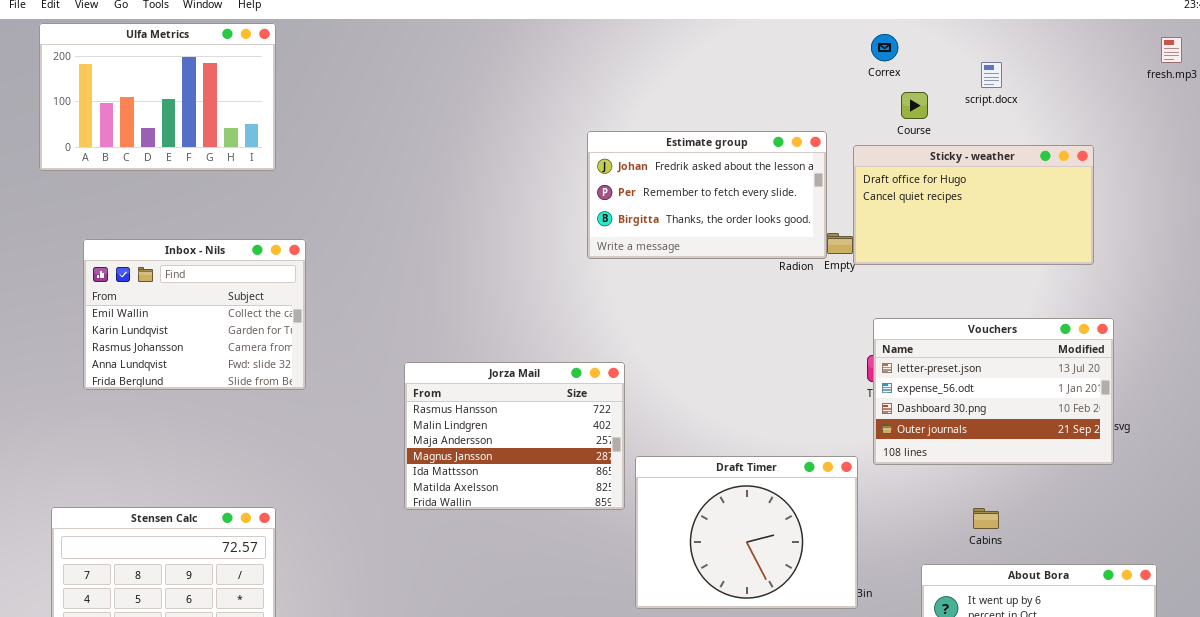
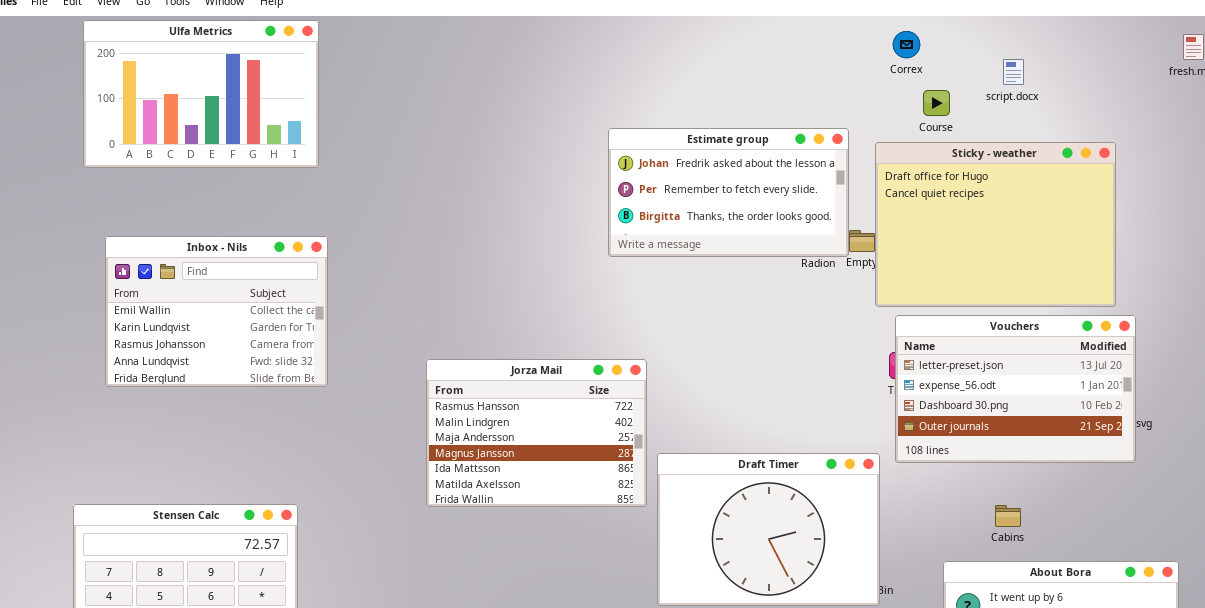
Ulfa Metrics: [39,23,276,171] -> [83,20,319,168], moved
Sticky - weather: [853,145,1094,265] -> [875,142,1116,307], resized

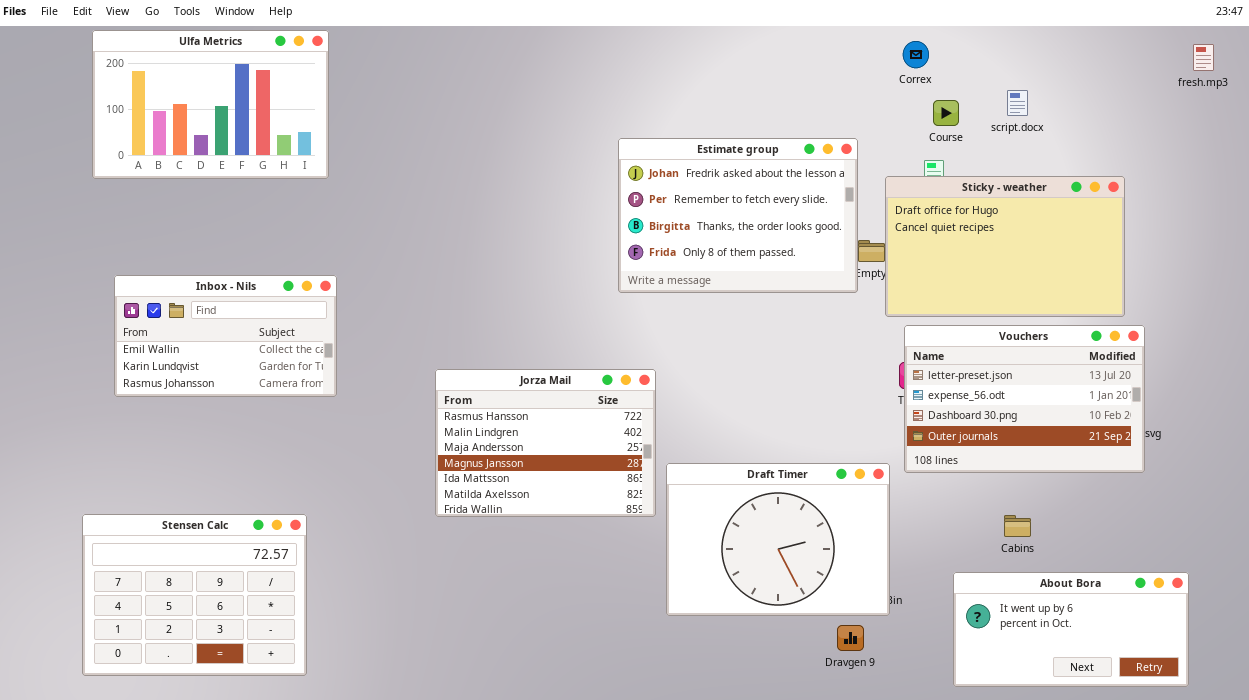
script.docx: [1003,59,1024,85] -> [1007,90,1028,116], moved
Estimate group: [608,128,849,257] -> [618,138,858,293], resized
Sticky - weather: [875,142,1116,307] -> [885,176,1125,317], resized
Inbox - Nils: [105,236,328,387] -> [114,275,337,397], resized

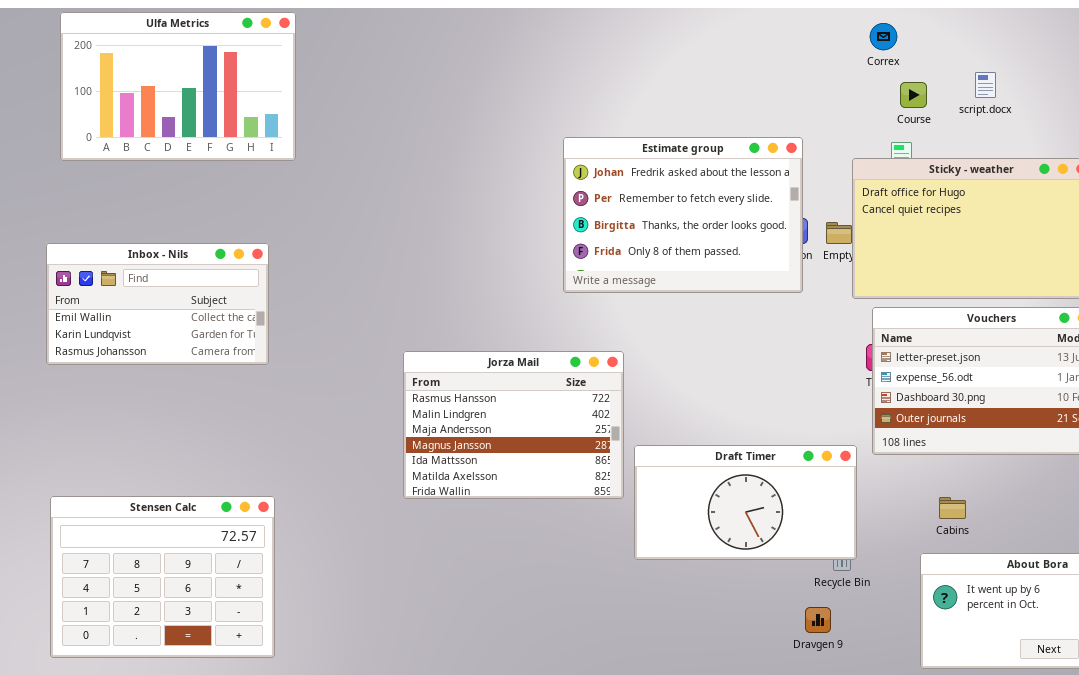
Estimate group: [618,138,858,293] -> [563,137,803,293], moved
Inbox - Nils: [114,275,337,397] -> [46,243,269,365], moved
Draft Timer: [666,463,890,616] -> [634,445,857,560], resized
Cabins: [1004,515,1031,537] -> [939,497,966,519], moved

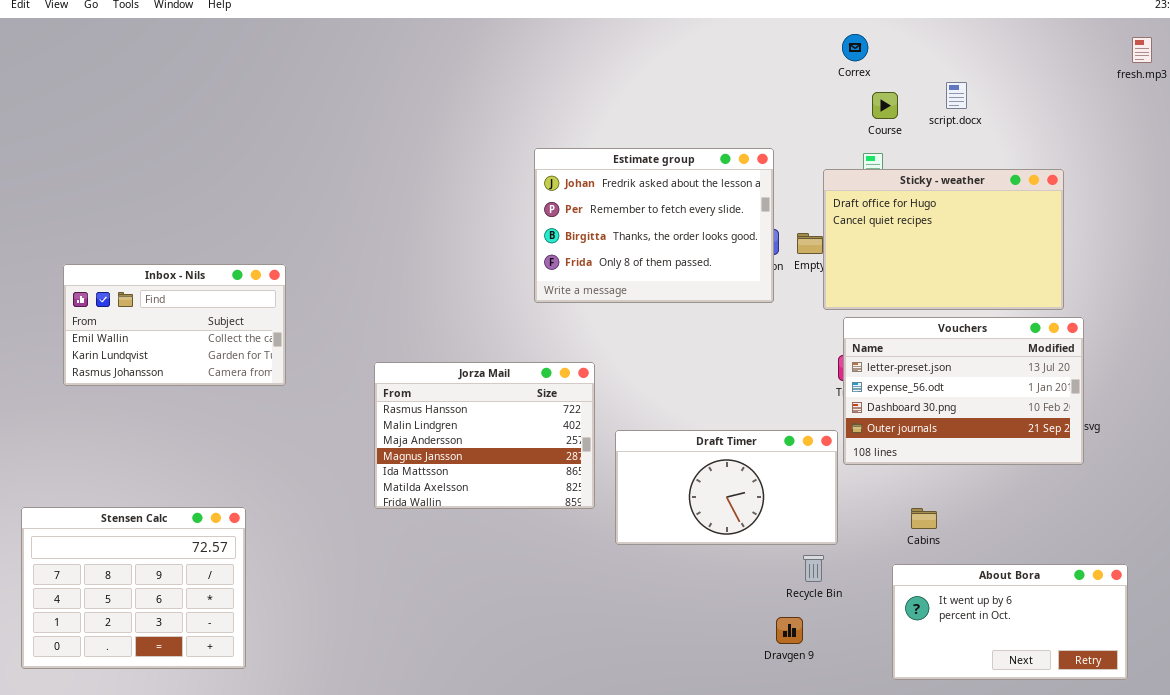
Ulfa Metrics: [60,12,296,161] -> none, closed
Inbox - Nils: [46,243,269,365] -> [63,264,286,386], moved
Draft Timer: [634,445,857,560] -> [615,430,838,545], moved

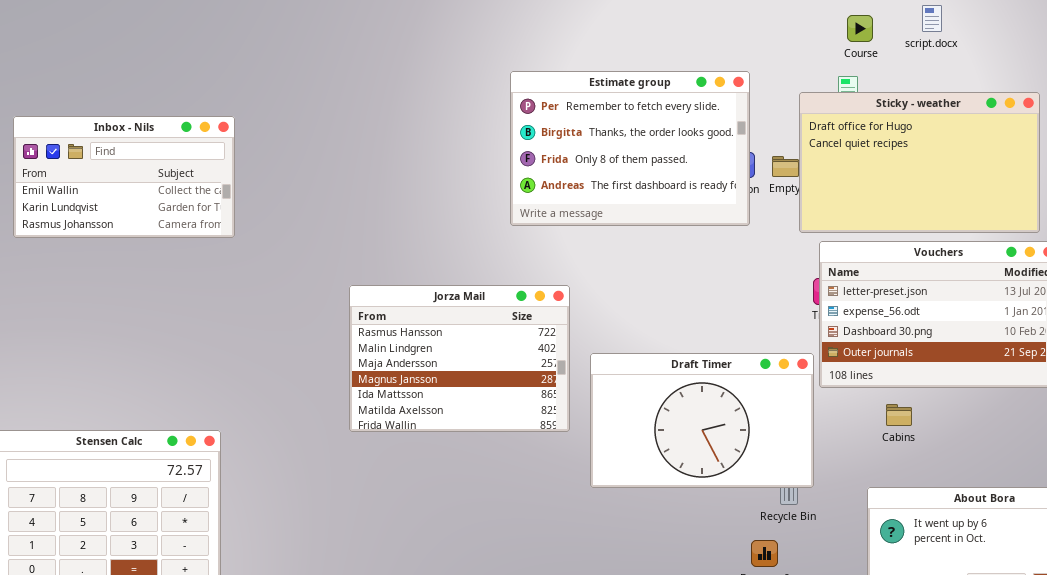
Estimate group: [534,148,774,303] -> [510,71,750,226], scrolled down 1 row
Inbox - Nils: [63,264,286,386] -> [13,116,235,238], moved
Draft Timer: [615,430,838,545] -> [590,353,814,488], resized
Cabins: [911,508,937,529] -> [886,404,912,426], moved

